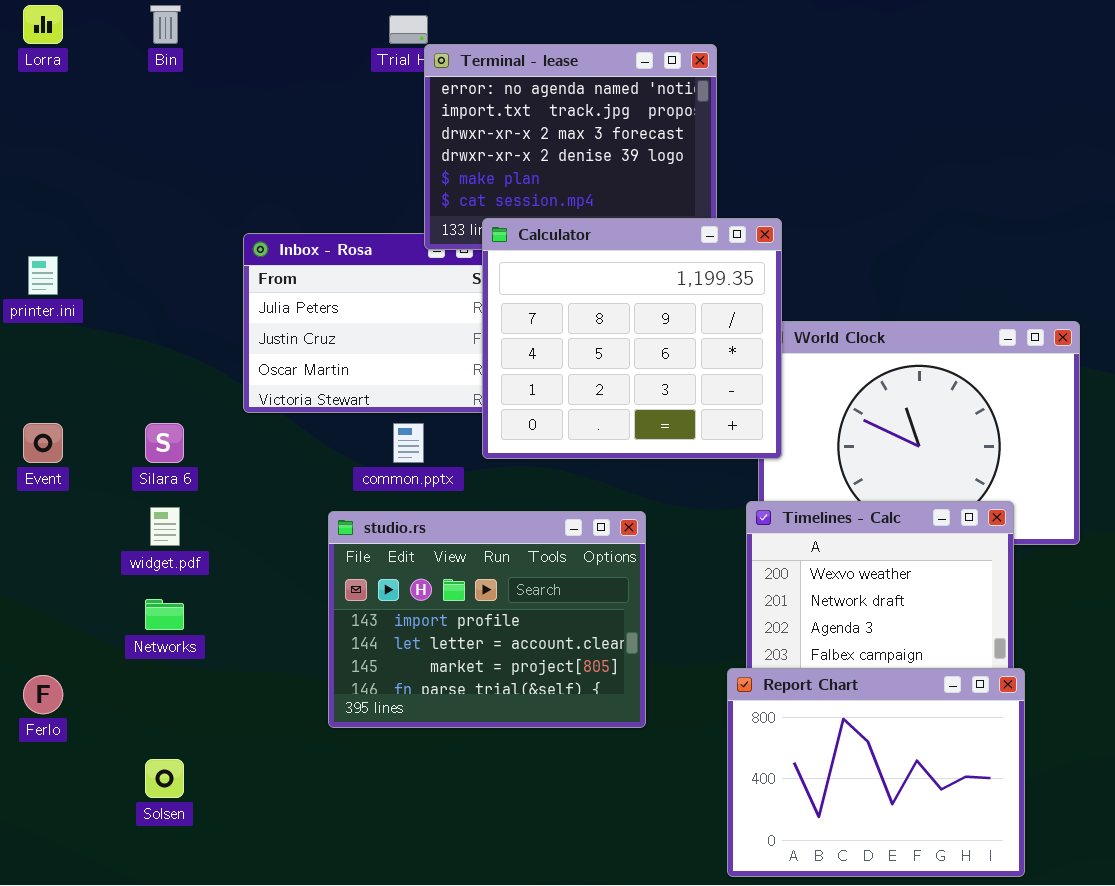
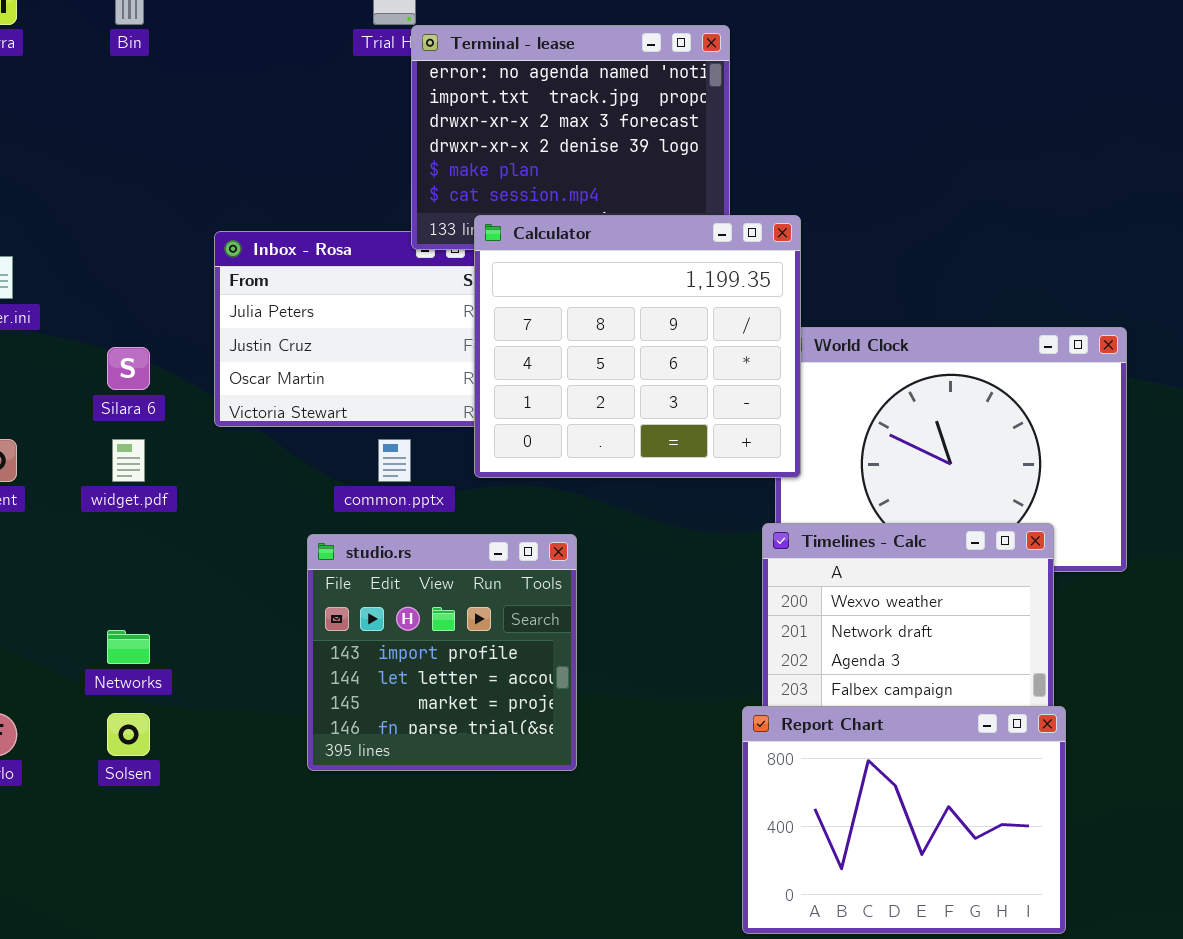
Silara 6: [145,423,184,463] -> [107,347,150,390], moved
widget.pdf: [150,507,180,546] -> [112,439,145,482], moved
studio.rs: [328,511,646,728] -> [307,534,577,771], resized
Solsen: [145,759,184,798] -> [107,713,150,756], moved

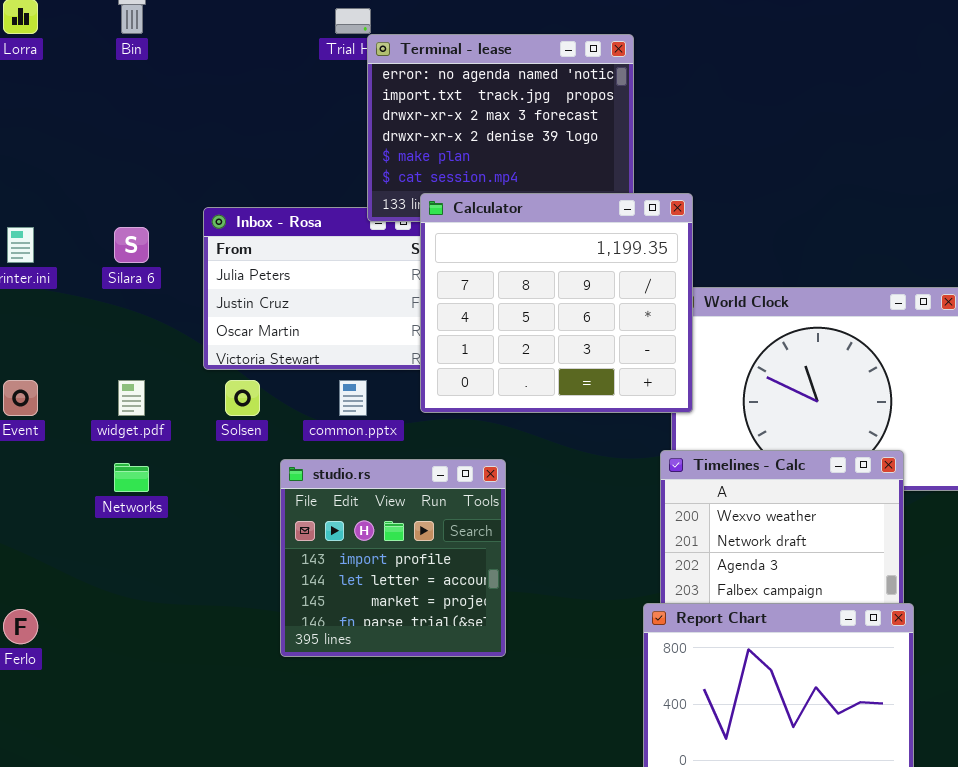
Silara 6: [107,347,150,390] -> [114,227,149,263], moved
Networks: [107,630,150,664] -> [114,463,149,492], moved
Solsen: [107,713,150,756] -> [225,380,260,416], moved

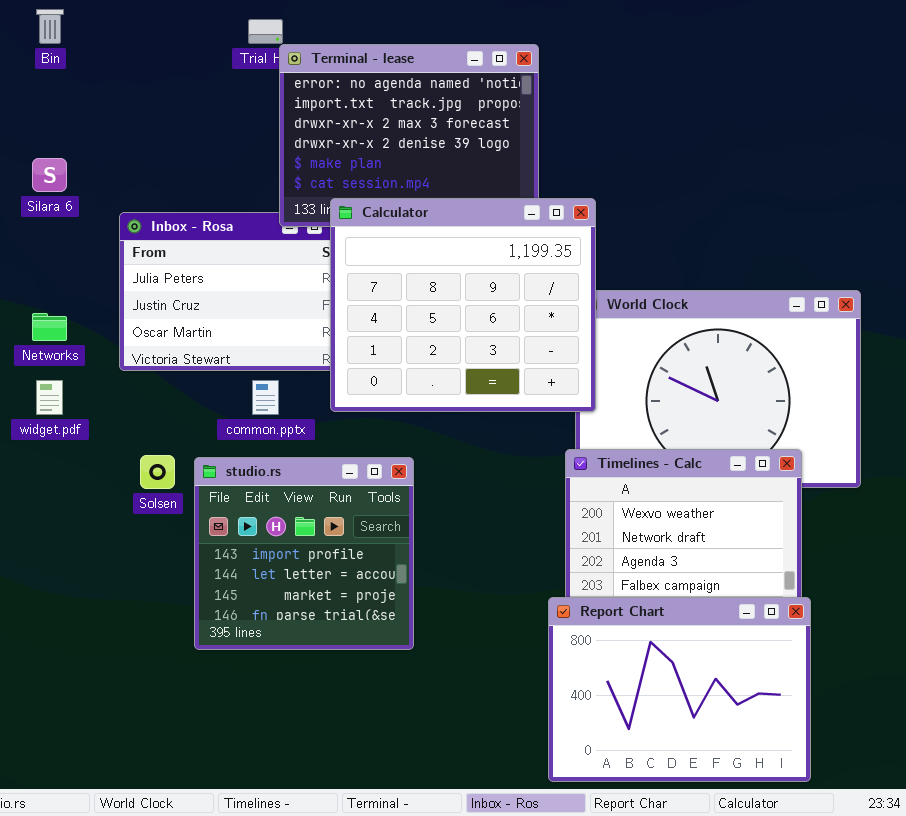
Silara 6: [114,227,149,263] -> [32,158,67,192], moved
Solsen: [225,380,260,416] -> [140,455,175,489], moved
Networks: [114,463,149,492] -> [32,313,67,341], moved

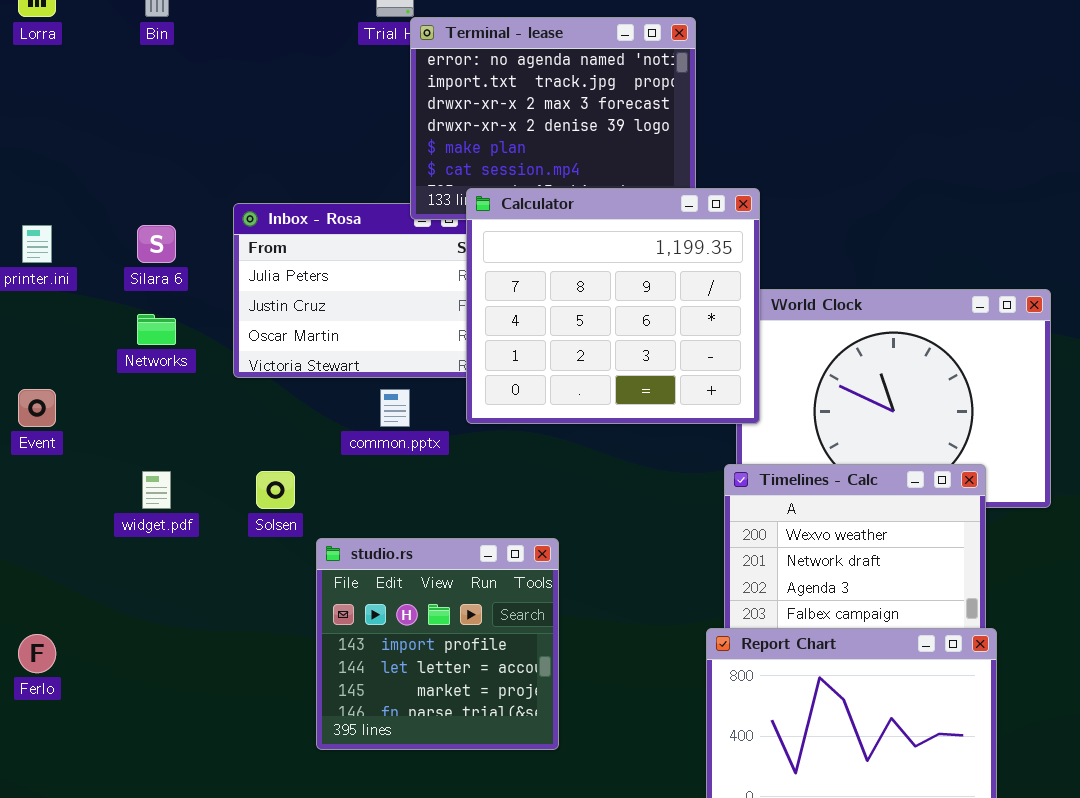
Silara 6: [32,158,67,192] -> [137,225,176,263], moved
widget.pdf: [36,380,63,415] -> [142,471,171,509], moved
studio.rs: [194,457,414,650] -> [316,538,559,750], moved

